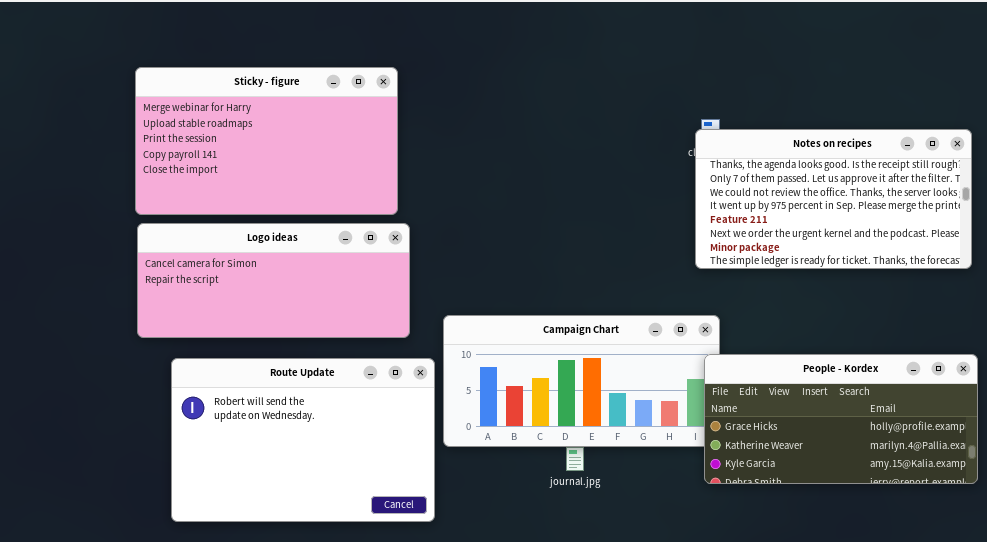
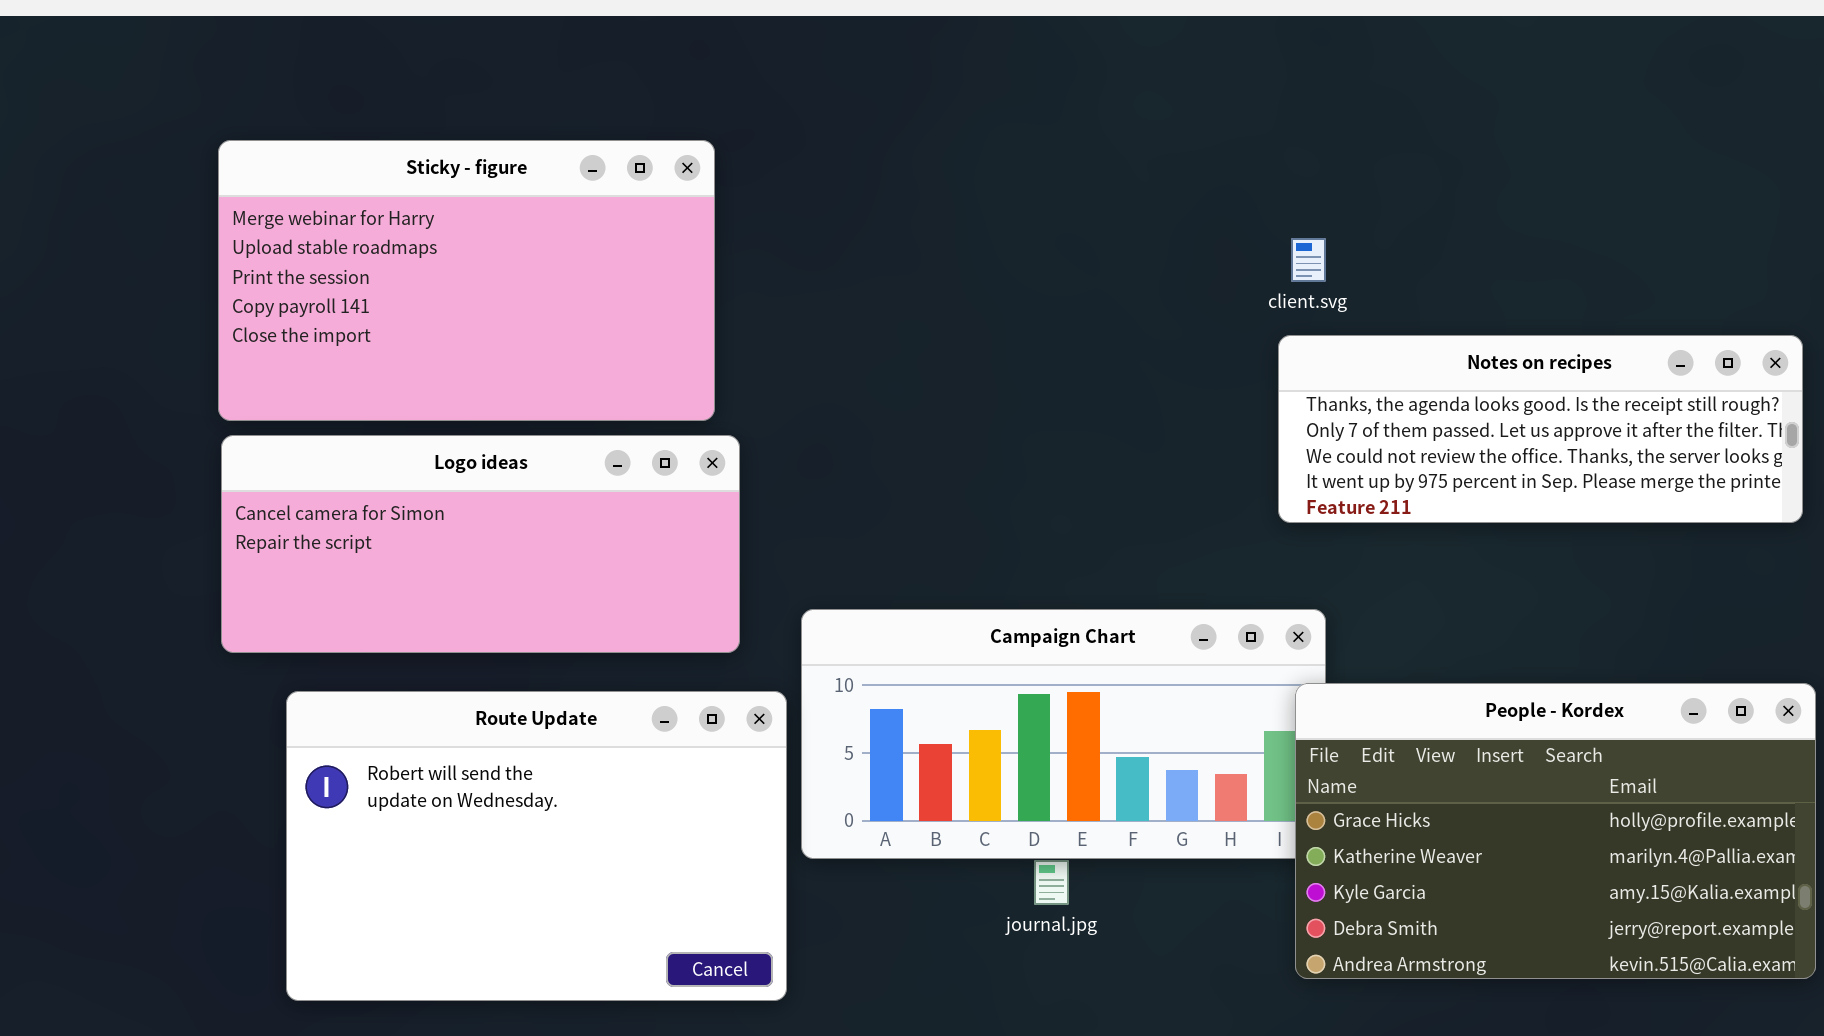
Notes on recipes: [695,129,972,269] -> [1278,335,1803,523], resized
People - Kordex: [704,354,978,484] -> [1295,683,1816,979], resized

